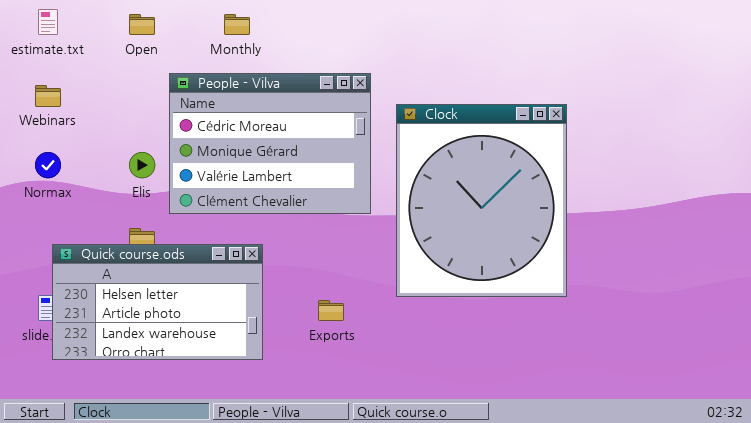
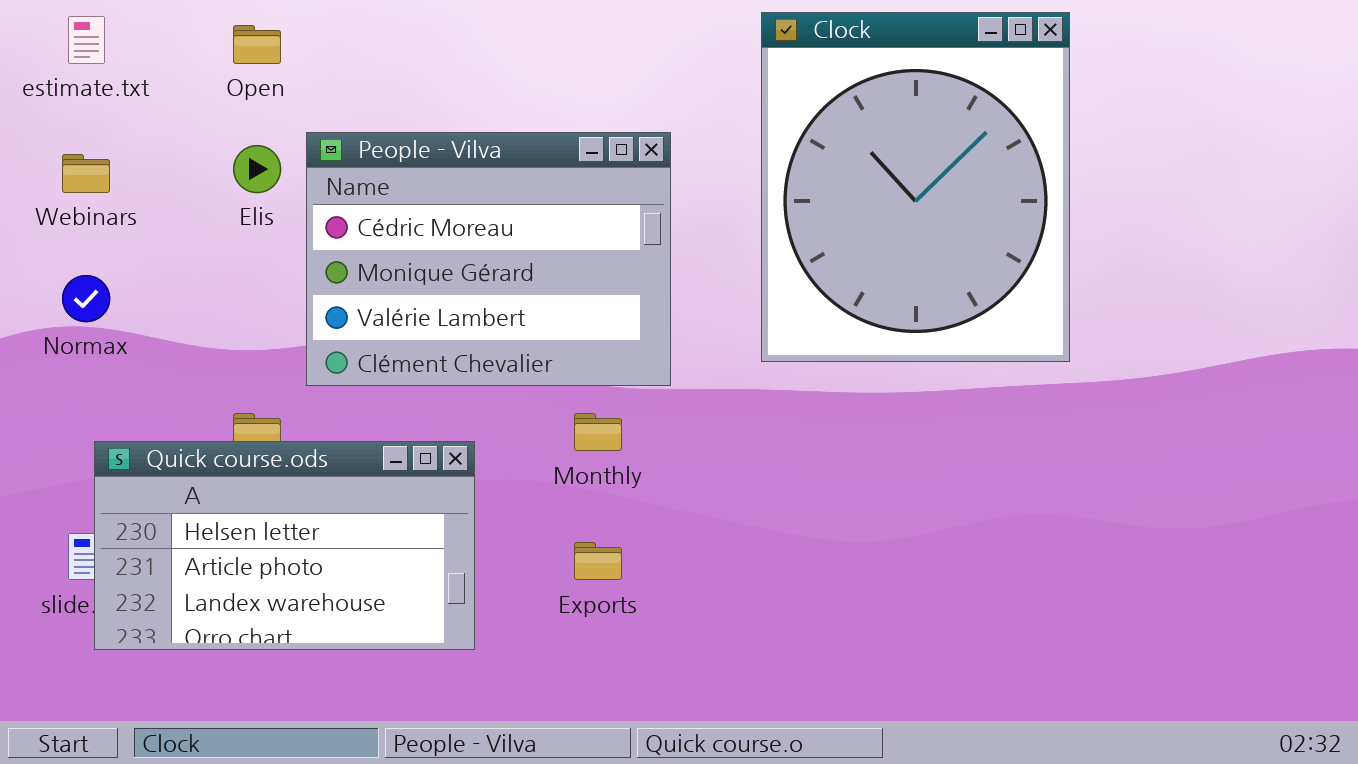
Monthly: [224,14,250,35] -> [574,413,622,451], moved
Clock: [396,104,567,297] -> [761,12,1070,362], moved
Elis: [129,152,155,178] -> [233,145,281,193], moved

